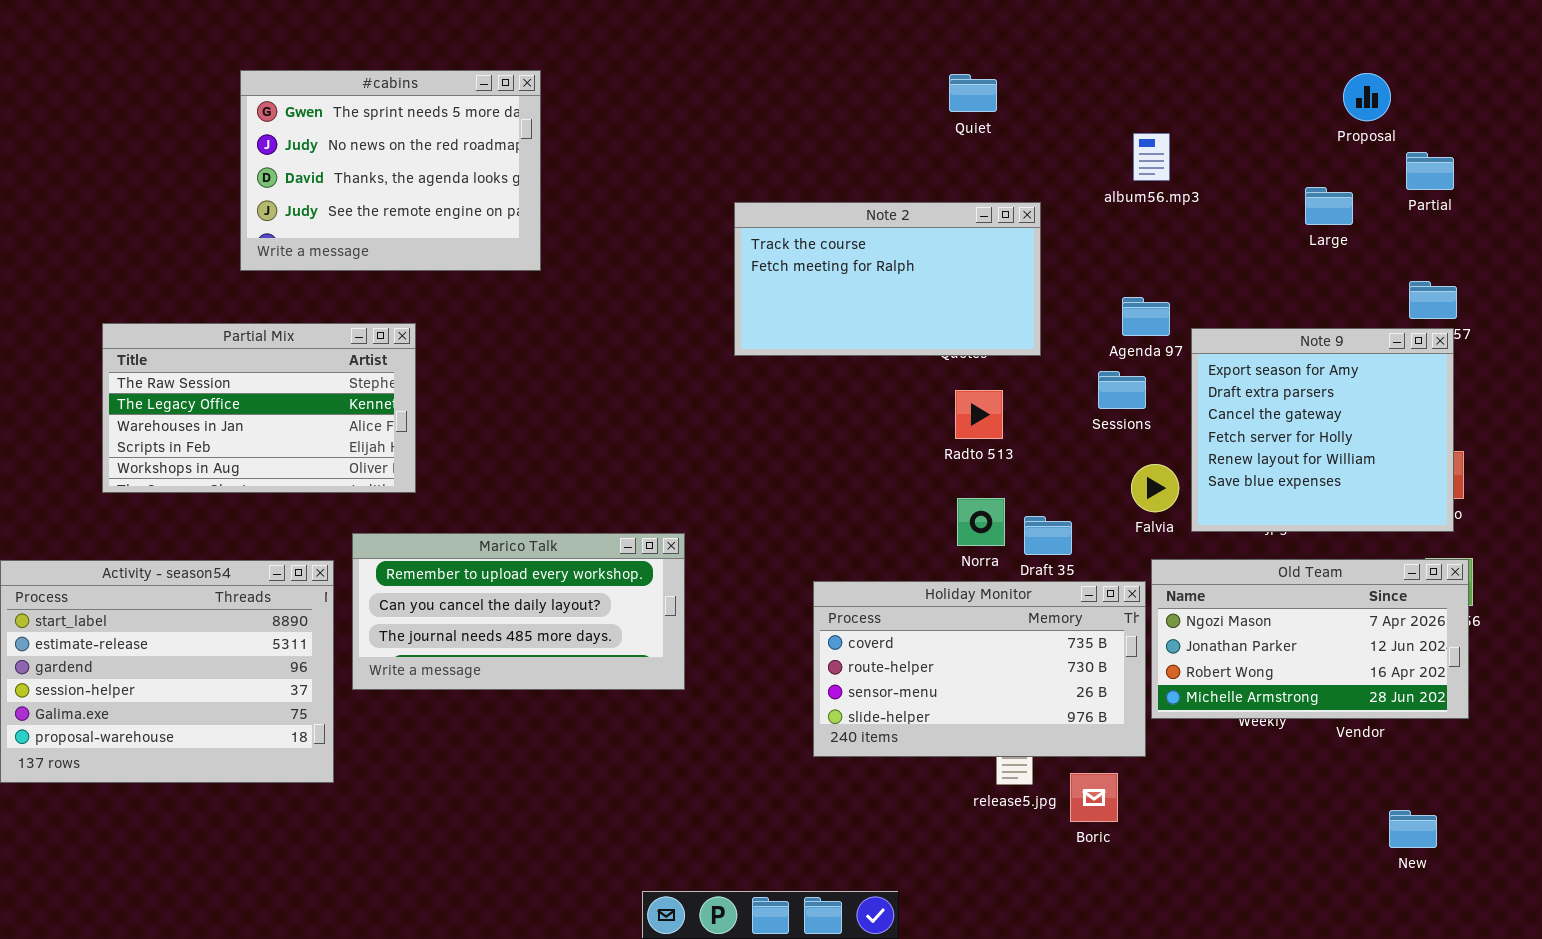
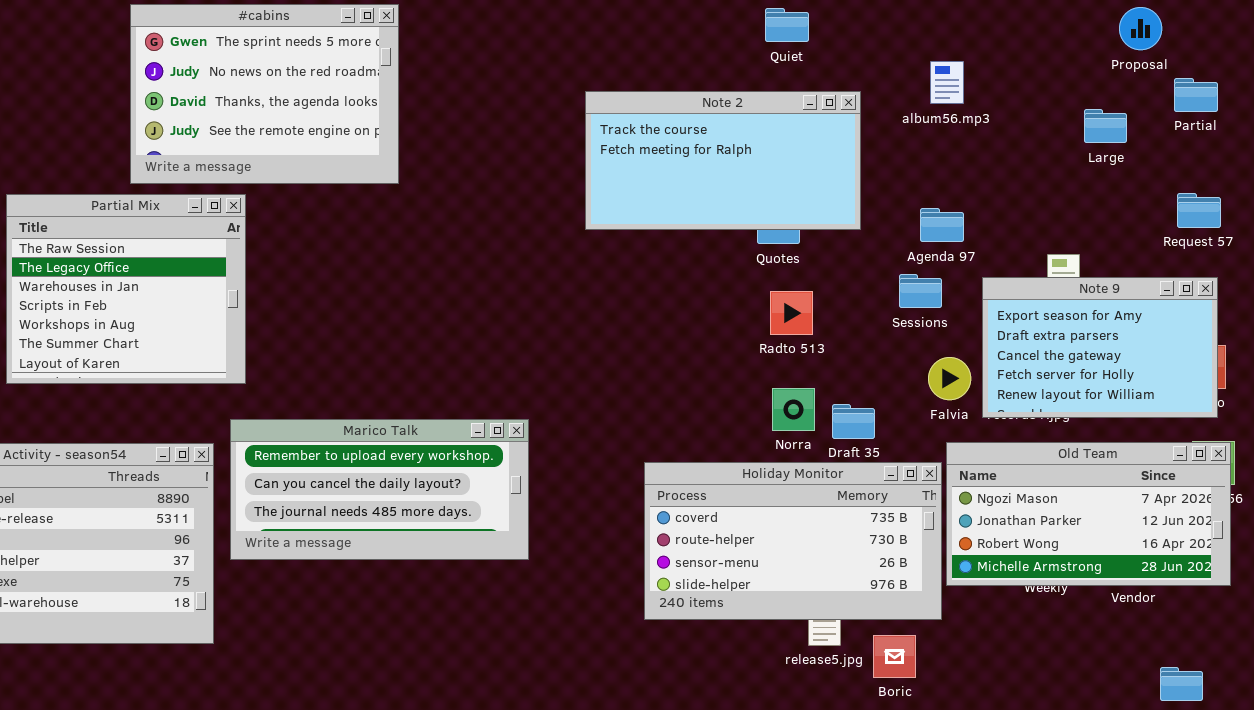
Note 2: [734,202,1041,356] -> [585,91,861,230], moved
Partial Mix: [102,323,416,493] -> [6,194,246,384], resized
Note 9: [1191,328,1454,532] -> [982,277,1218,418], resized

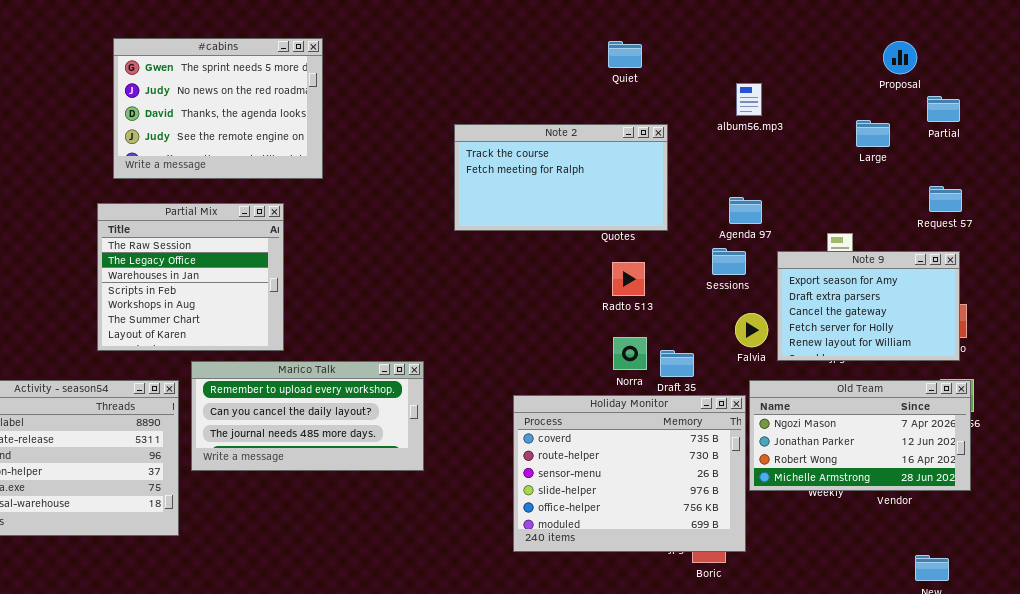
Note 2: [585,91,861,230] -> [454,124,668,231], moved
Partial Mix: [6,194,246,384] -> [97,203,284,351], moved
Holiday Monitor: [644,462,942,620] -> [513,395,746,552], resized

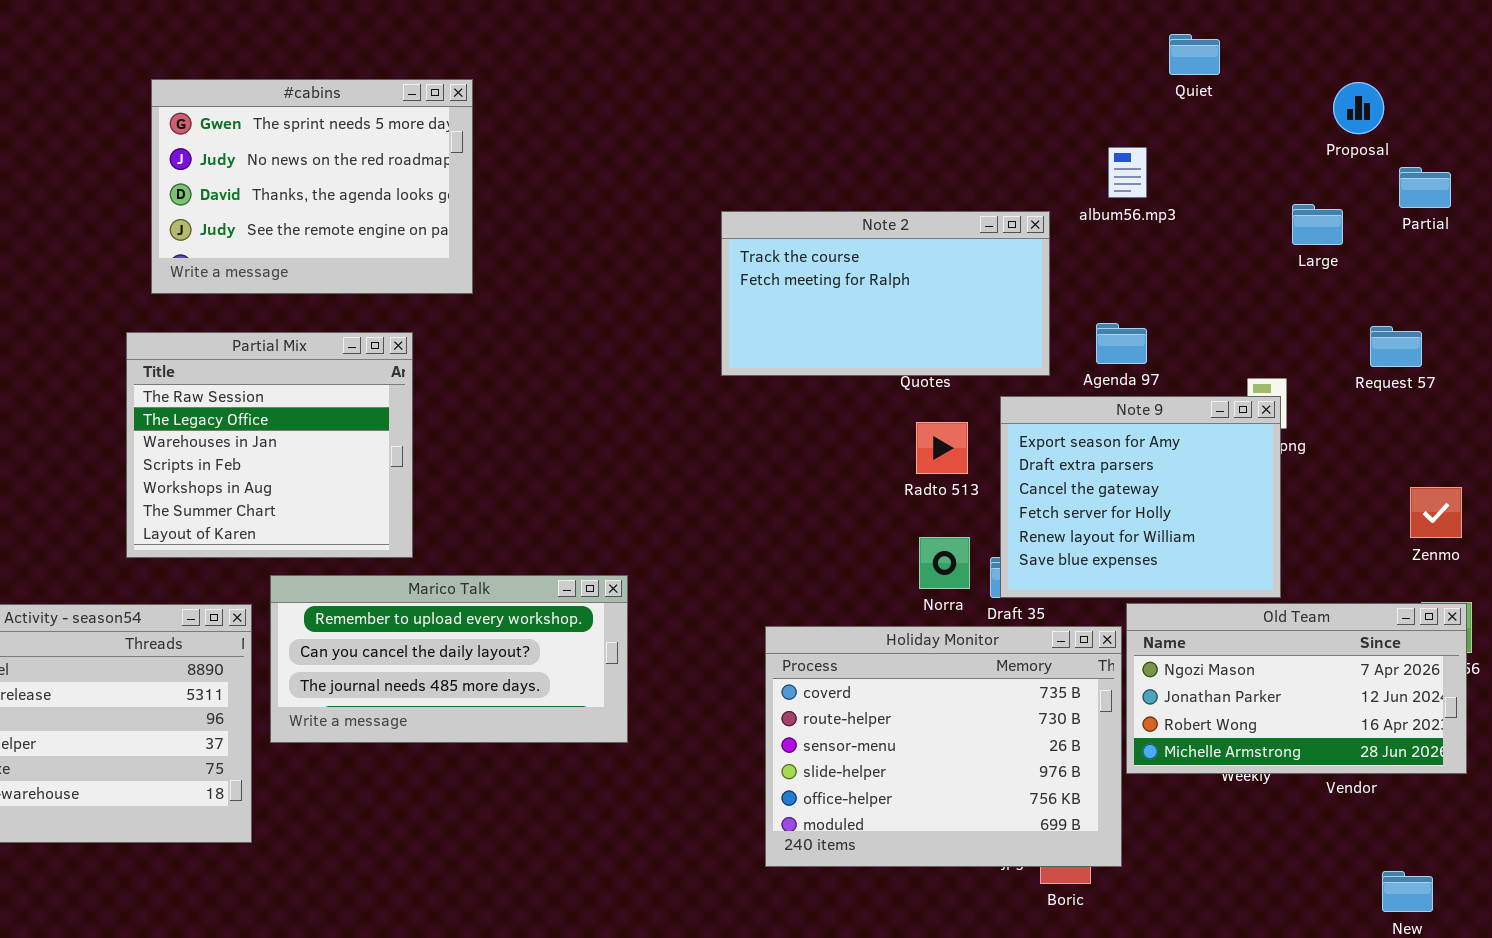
Quiet: [608,41,642,68] -> [1169,34,1220,75], moved
Note 2: [454,124,668,231] -> [721,211,1050,376], moved
Request 57: [929,186,962,212] -> [1370,326,1422,367], moved
Note 9: [777,251,960,361] -> [1000,396,1281,598], moved, resized

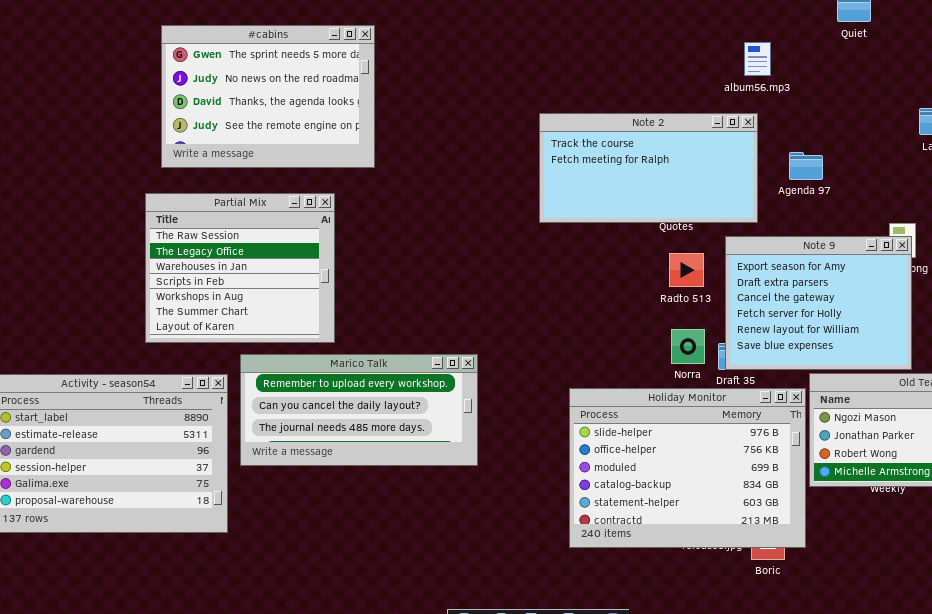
album56.mp3: [1108,147,1147,198] -> [744,42,771,76], moved
Agenda 97: [1096,323,1147,364] -> [789,152,823,180], moved
Holiday Monitor: [765,626,1122,867] -> [569,388,806,548], scrolled down 3 rows

